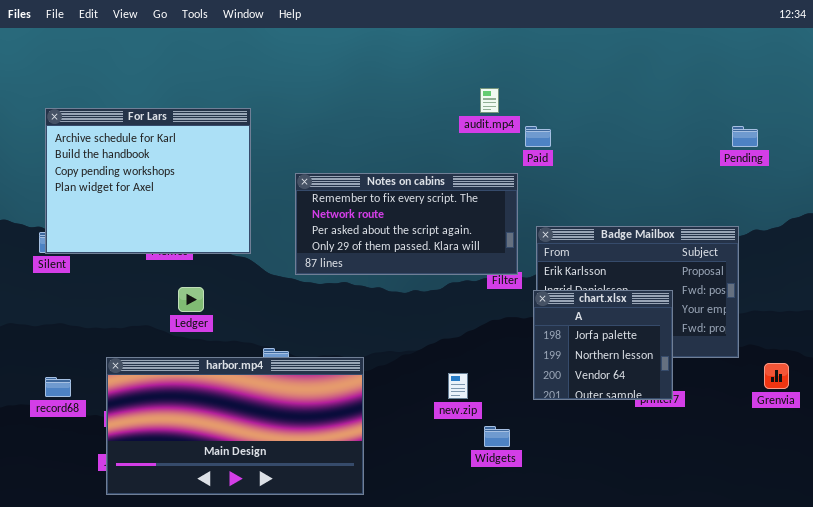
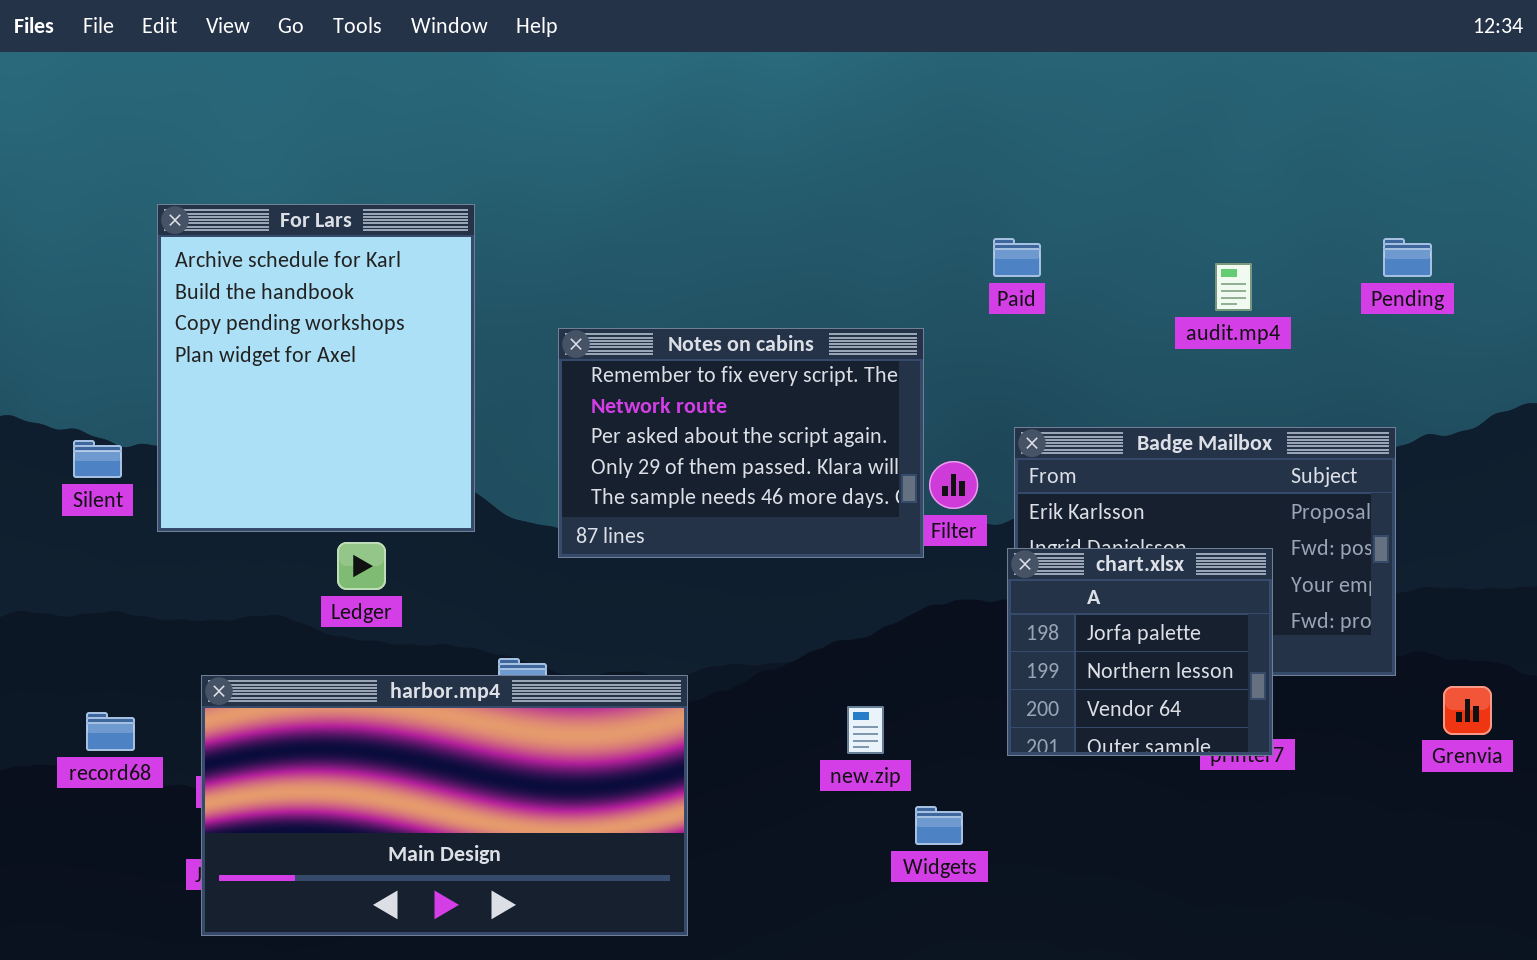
audit.mp4: [480,88,499,113] -> [1215,263,1252,311], moved
For Lars: [45,108,251,254] -> [157,204,475,532], resized
Notes on cabins: [295,173,518,275] -> [558,328,924,558], resized

